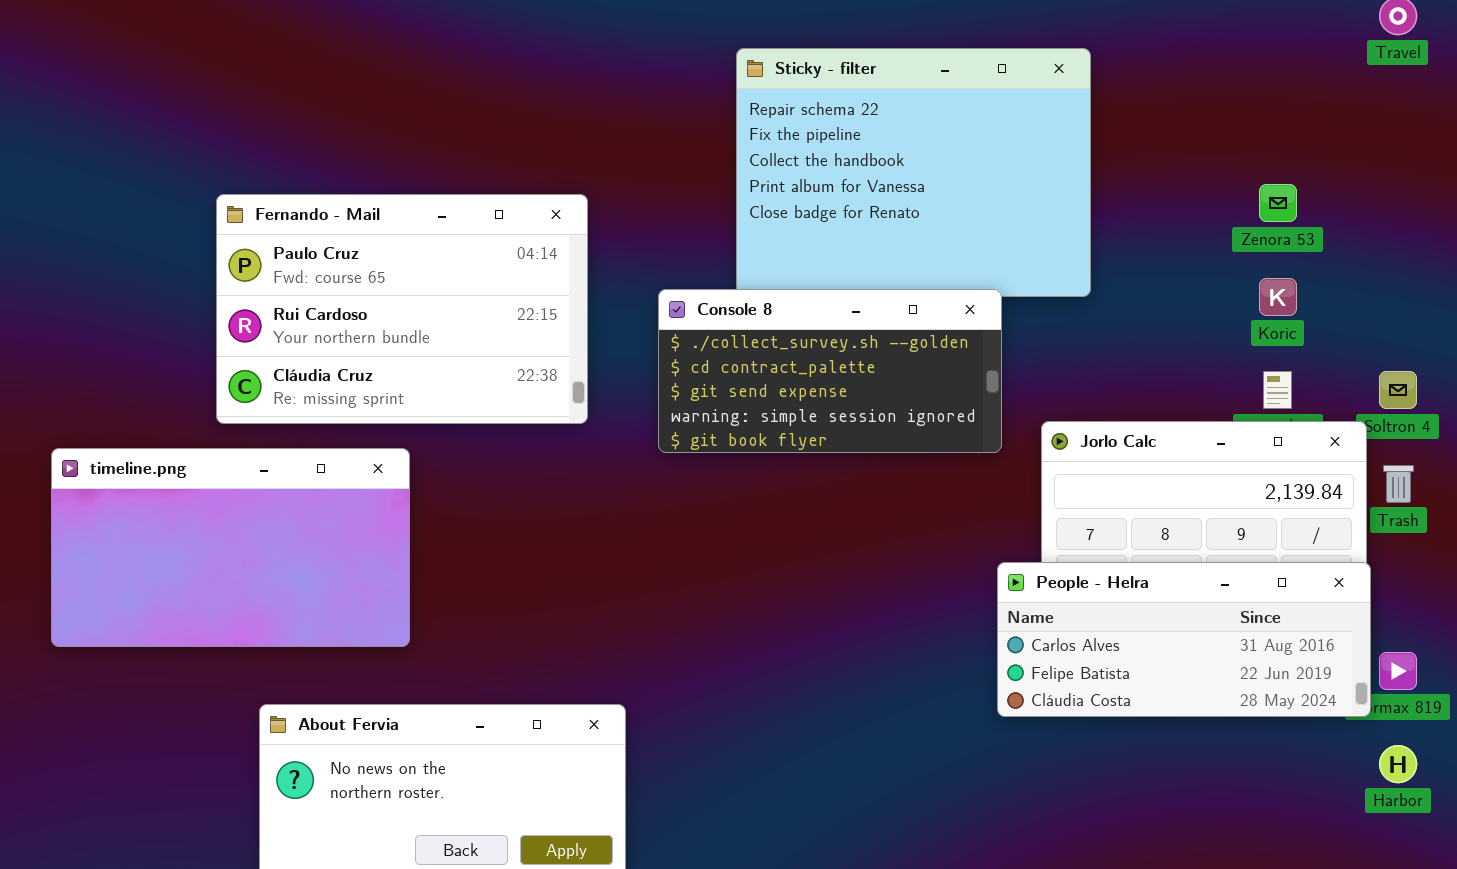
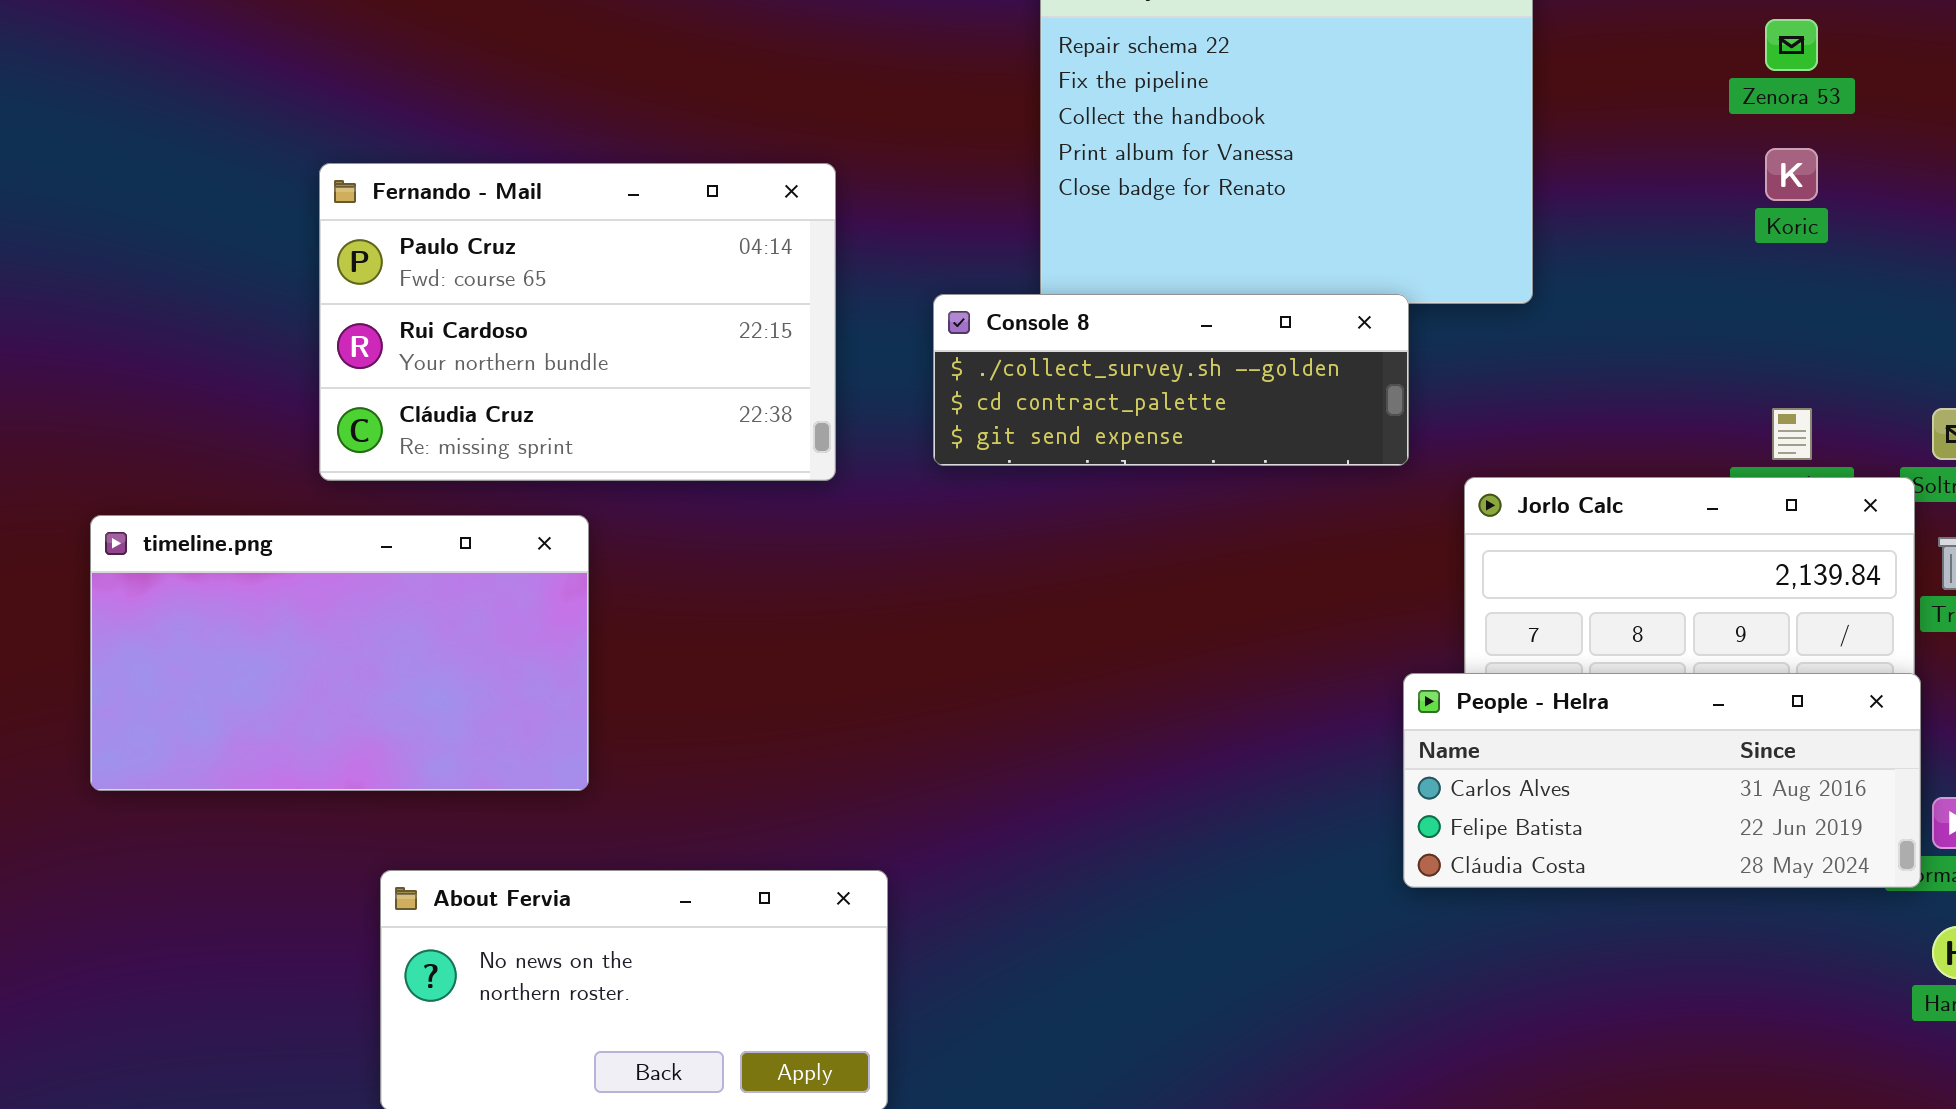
Zenora 53: [1259,184,1297,222] -> [1765,19,1818,71], moved
Koric: [1259,278,1297,316] -> [1765,148,1818,201], moved
Console 8: [658,289,1002,453] -> [933,294,1409,466], resized

